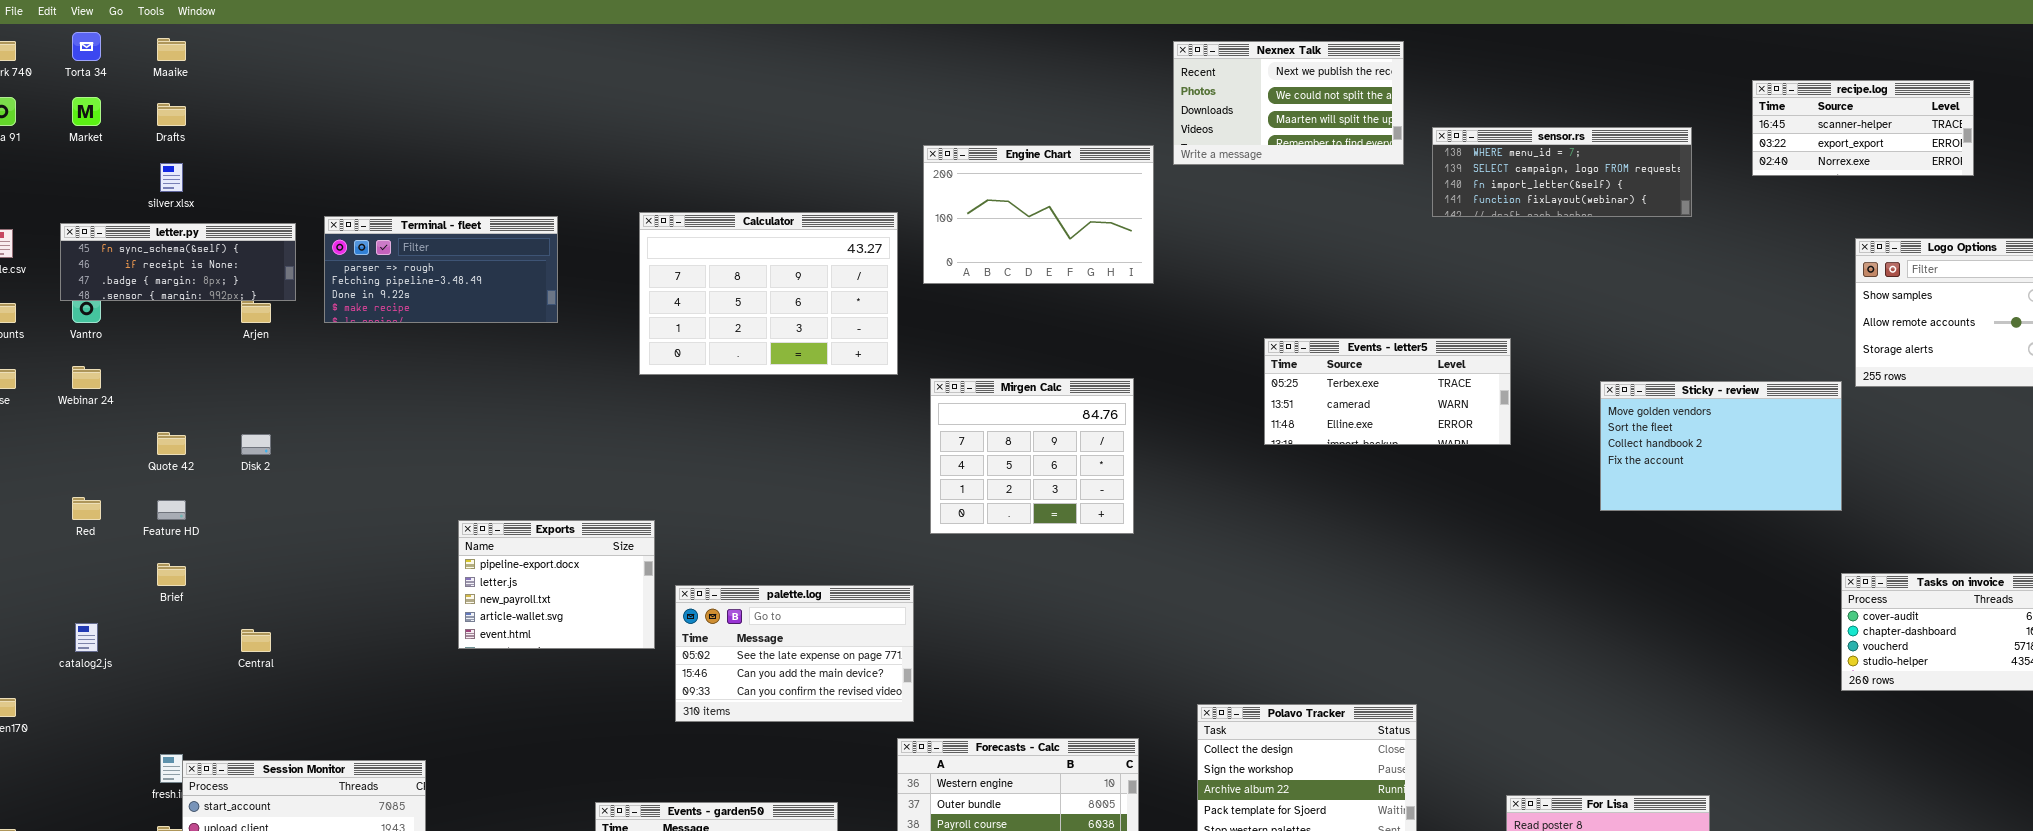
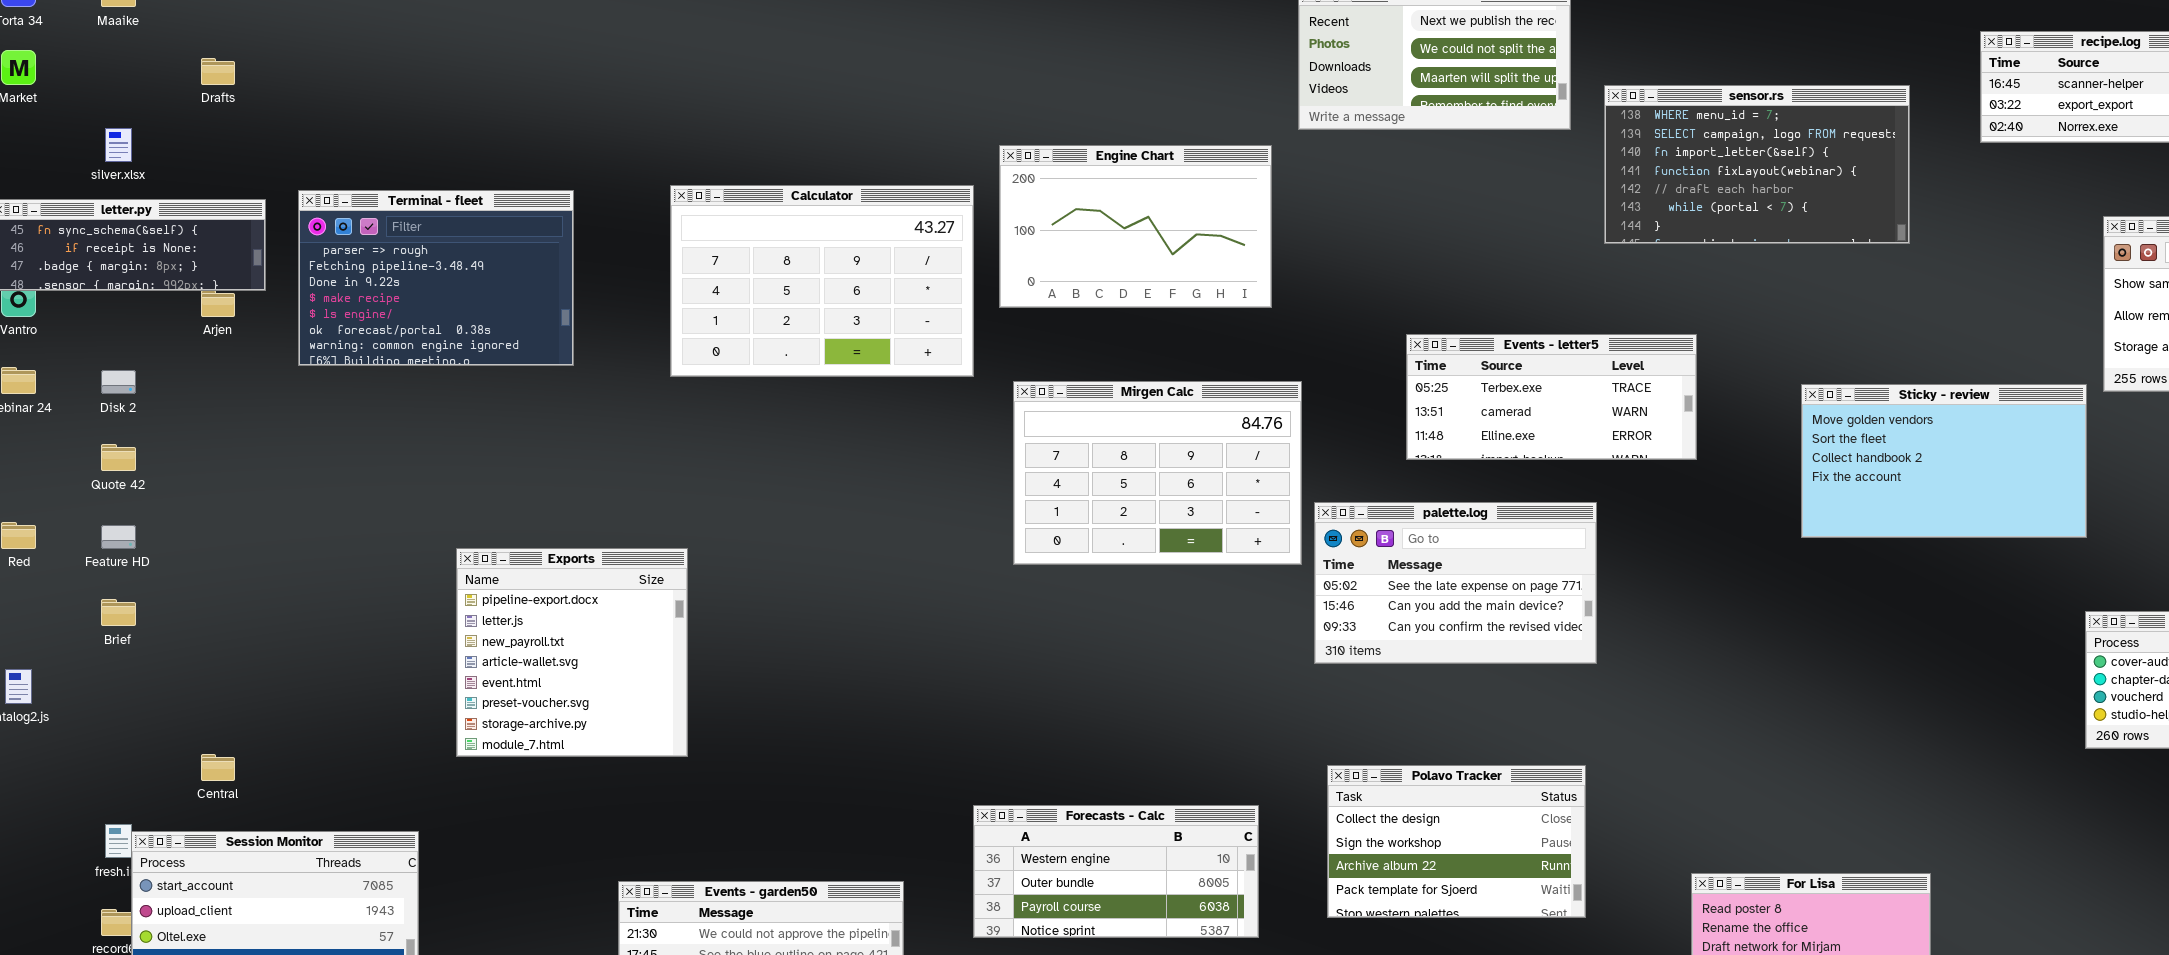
Drafts: [157,103,186,126] -> [201,58,235,85], moved
sensor.rs: [1432,127,1692,217] -> [1604,85,1910,244], resized
Engine Chart: [923,145,1154,284] -> [999,145,1272,308], moved
Terminal - fleet: [324,216,558,323] -> [298,190,574,366], resized
Mirgen Calc: [930,378,1134,534] -> [1013,381,1302,565], resized
Disk 2: [241,434,271,455] -> [101,370,136,394], moved
Exports: [458,520,655,649] -> [456,548,688,757], resized
palette.log: [675,585,914,722] -> [1314,502,1597,664], moved
Central: [241,629,271,652] -> [201,754,235,781], moved

